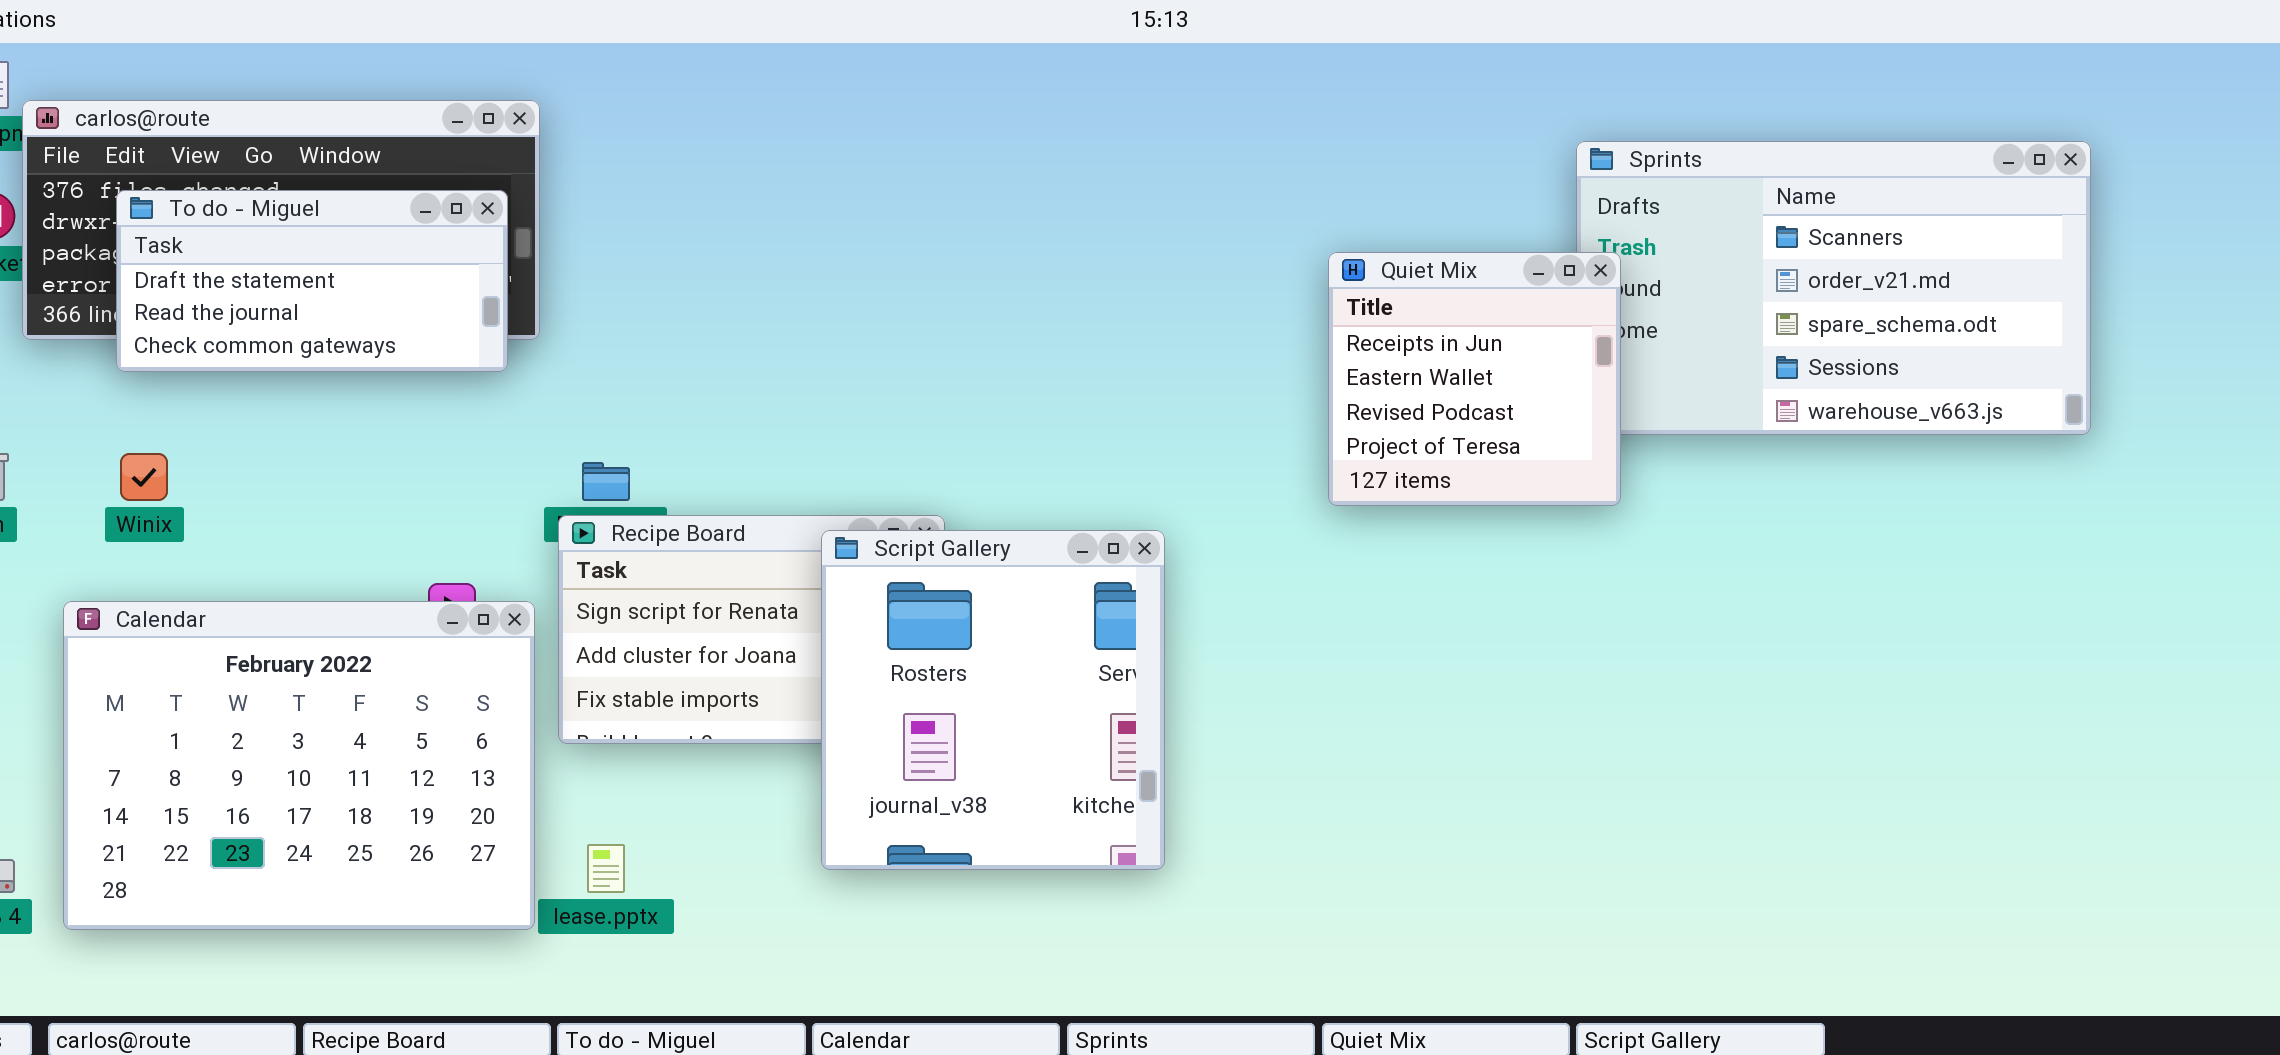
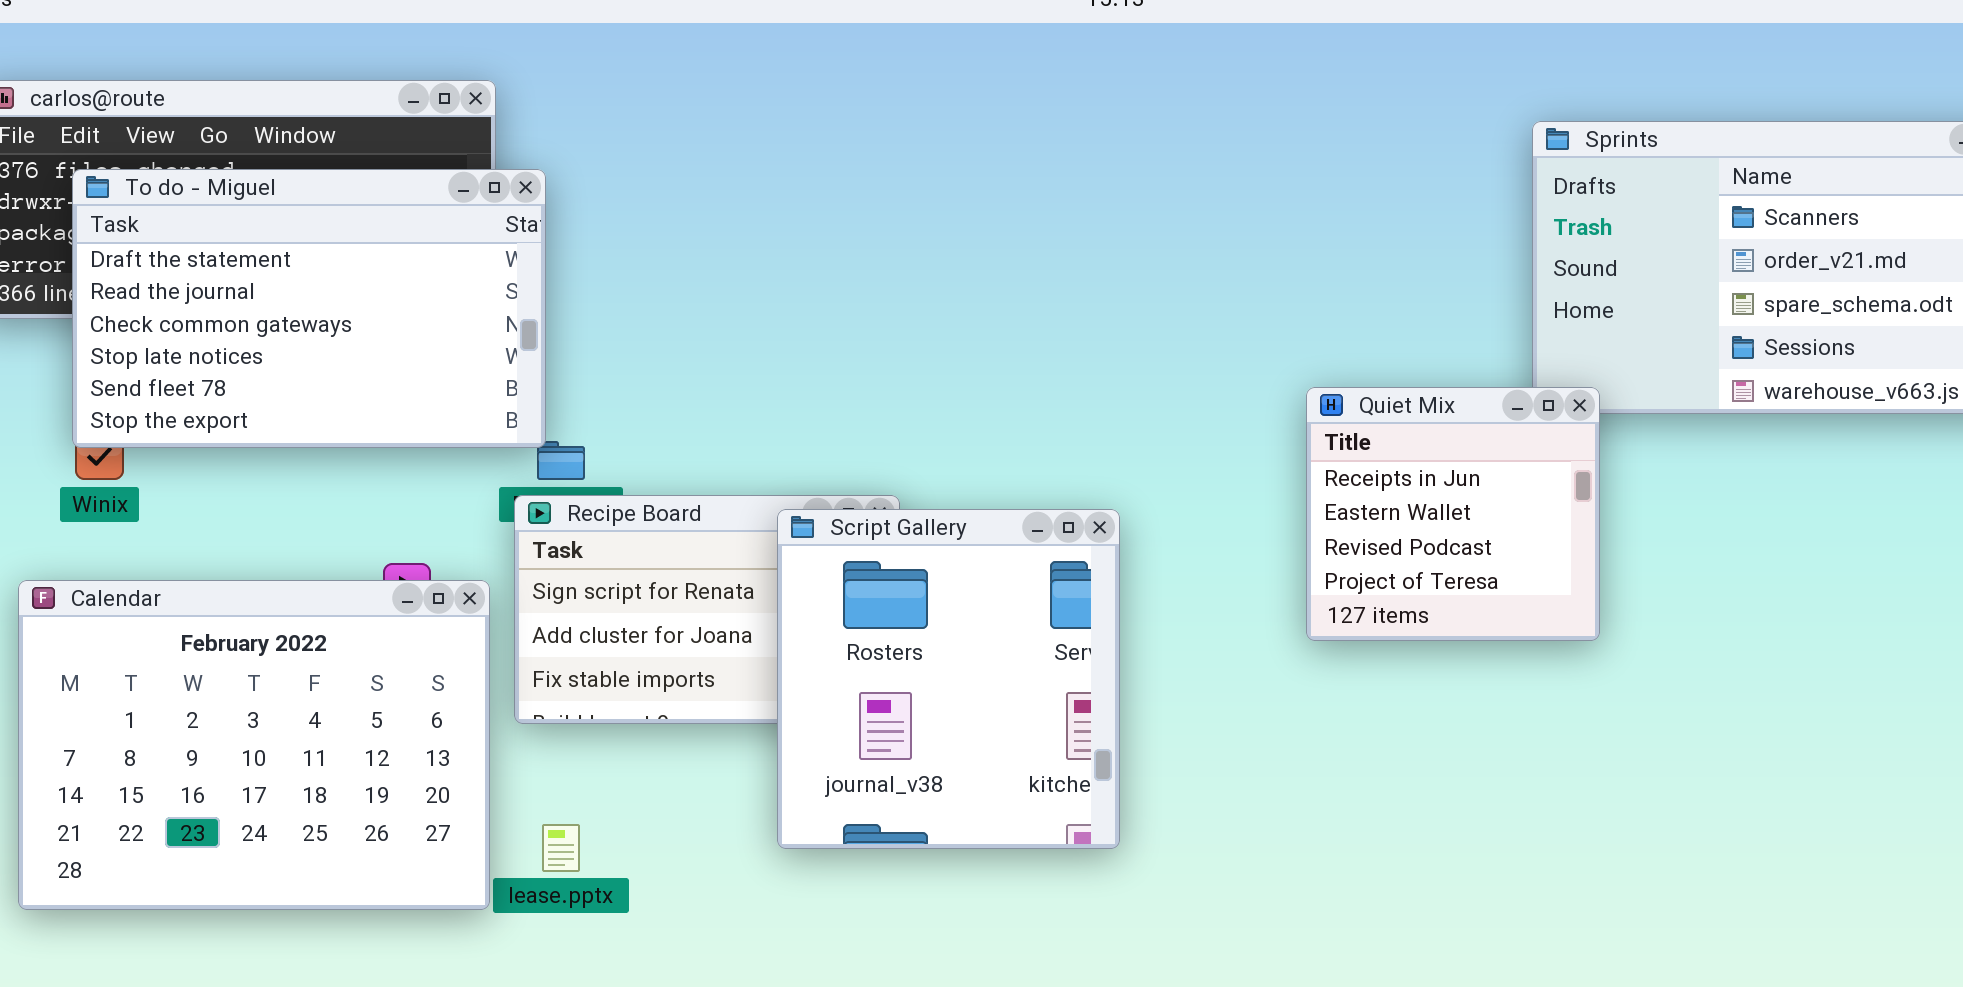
To do - Miguel: [116,190,508,372] -> [72,169,546,448], resized
Quiet Mix: [1328,252,1621,506] -> [1306,387,1600,641], moved

